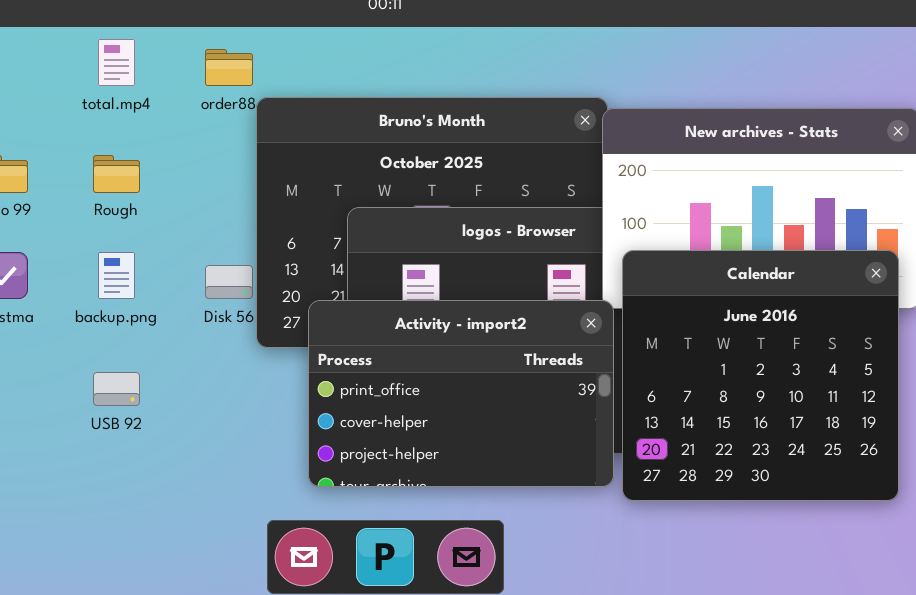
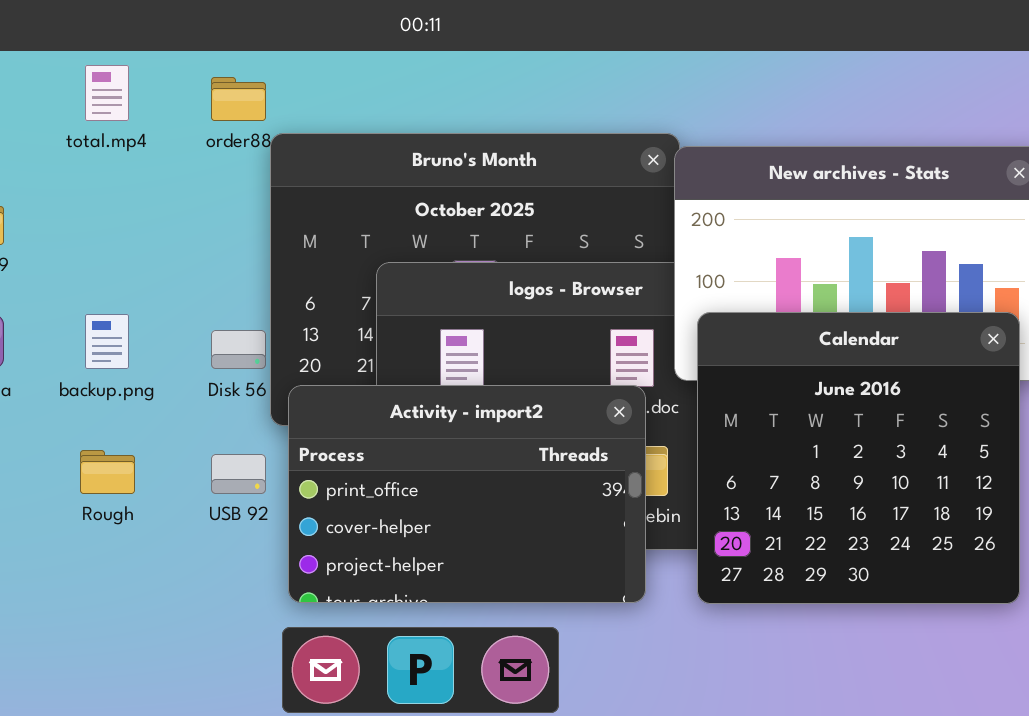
Rough: [93,155,140,193] -> [80,450,135,494], moved
Activity - import2: [308,300,614,487] -> [288,385,646,603], moved
USB 92: [93,372,140,406] -> [211,454,266,494], moved

